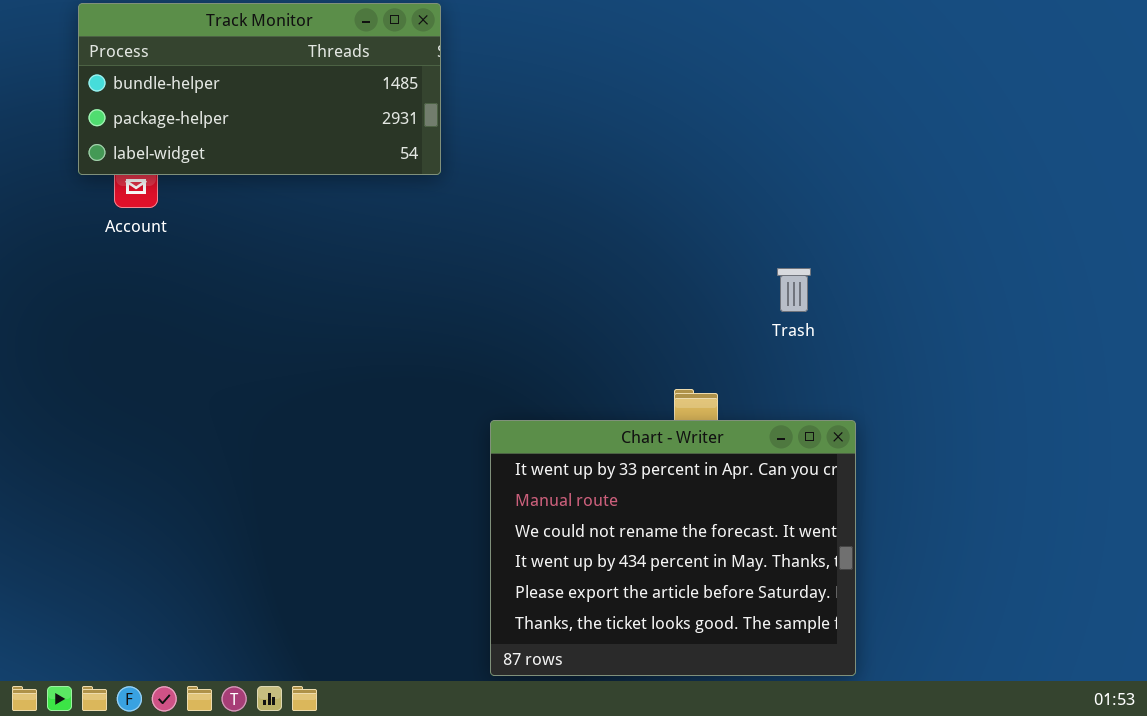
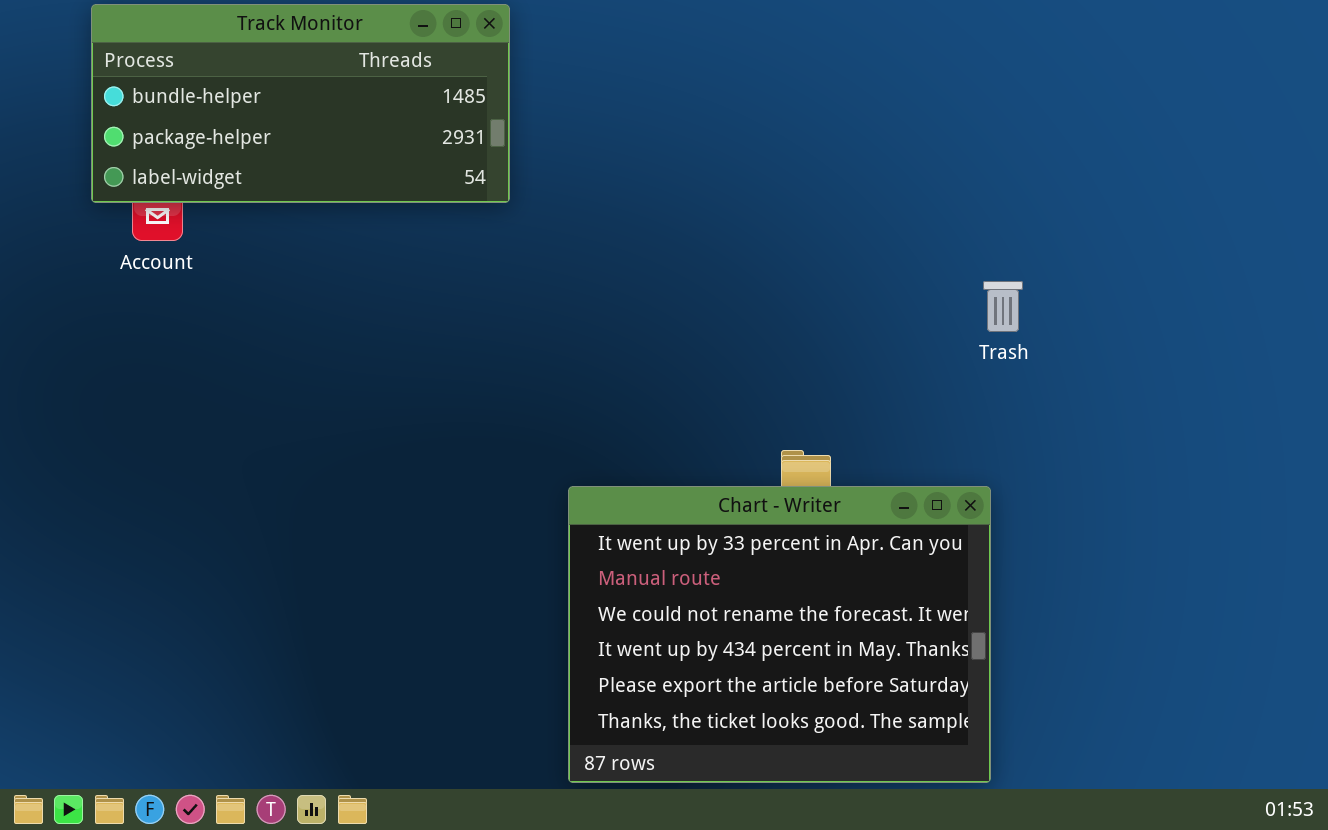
Trash: [777,268,811,312] -> [983,281,1023,332], moved

